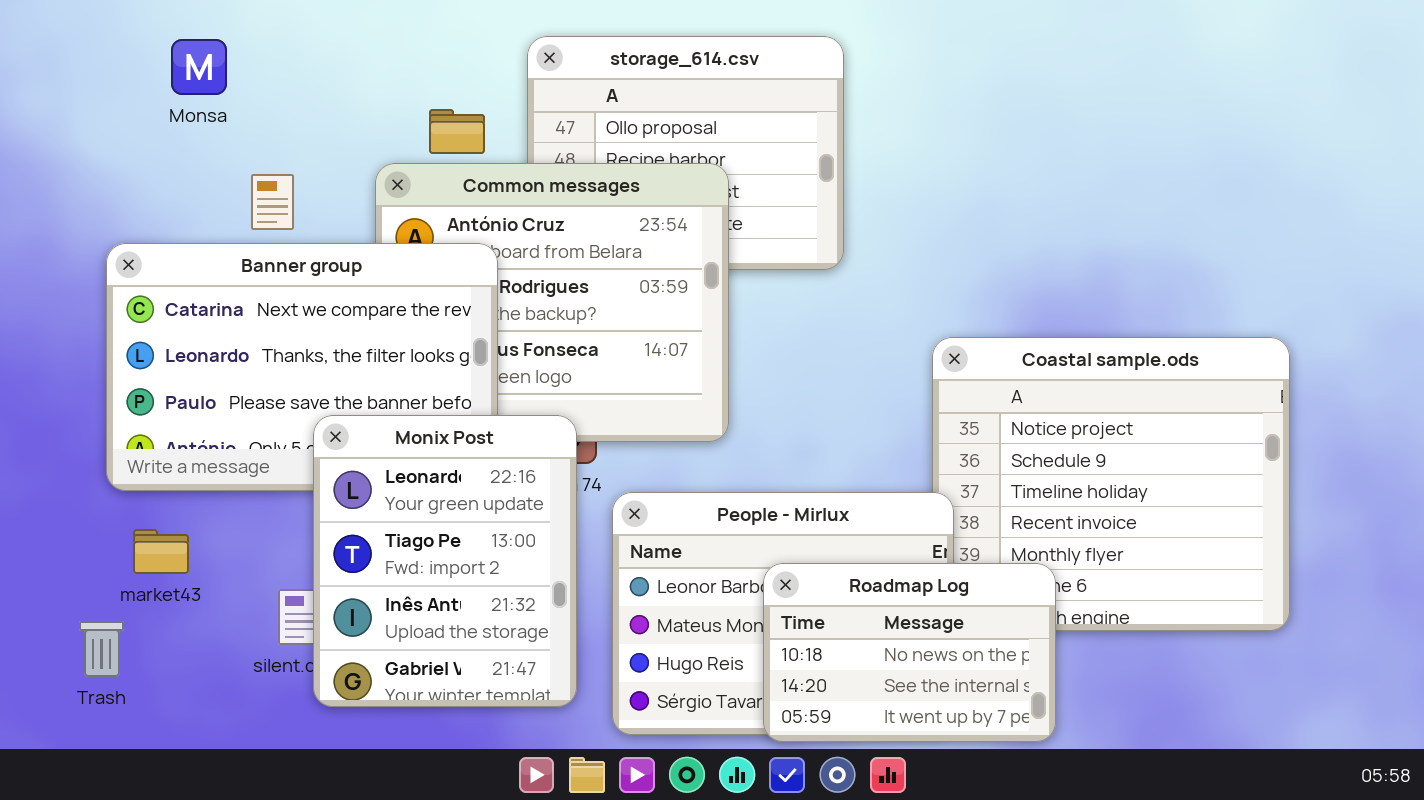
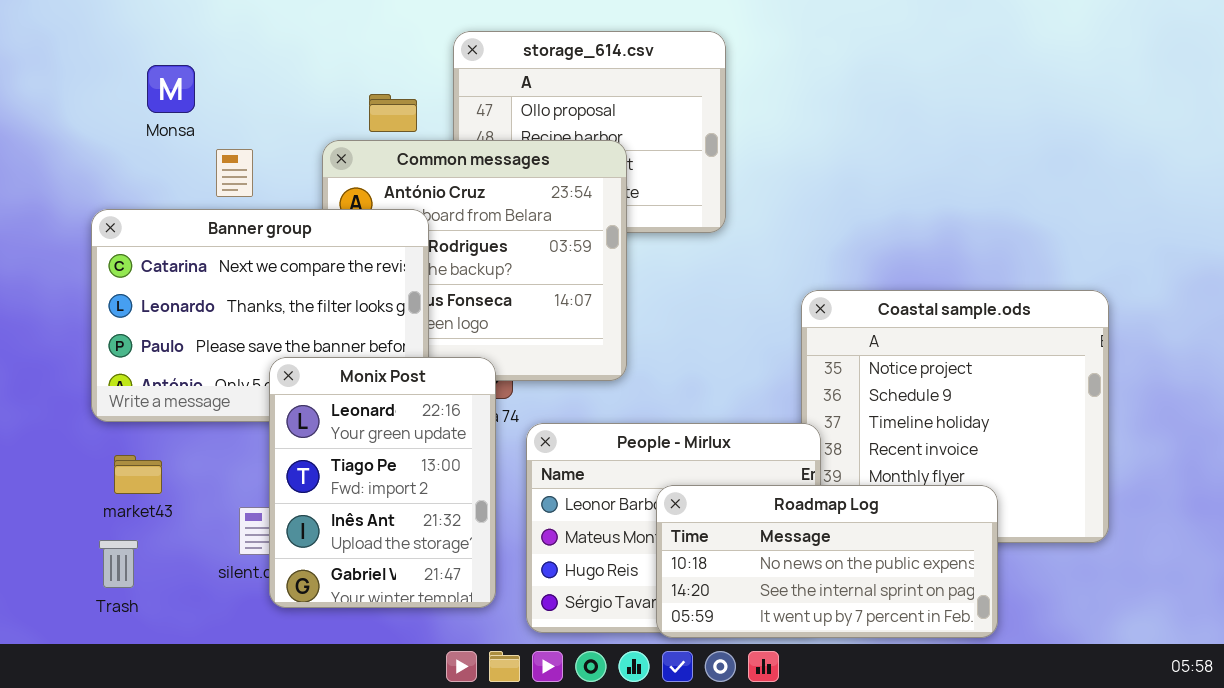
Monsa: [171,39,227,95] -> [147,65,195,113], moved
Roadmap Log: [763,563,1056,742] -> [656,485,998,638], resized
Trash: [79,621,124,677] -> [99,540,138,588], moved

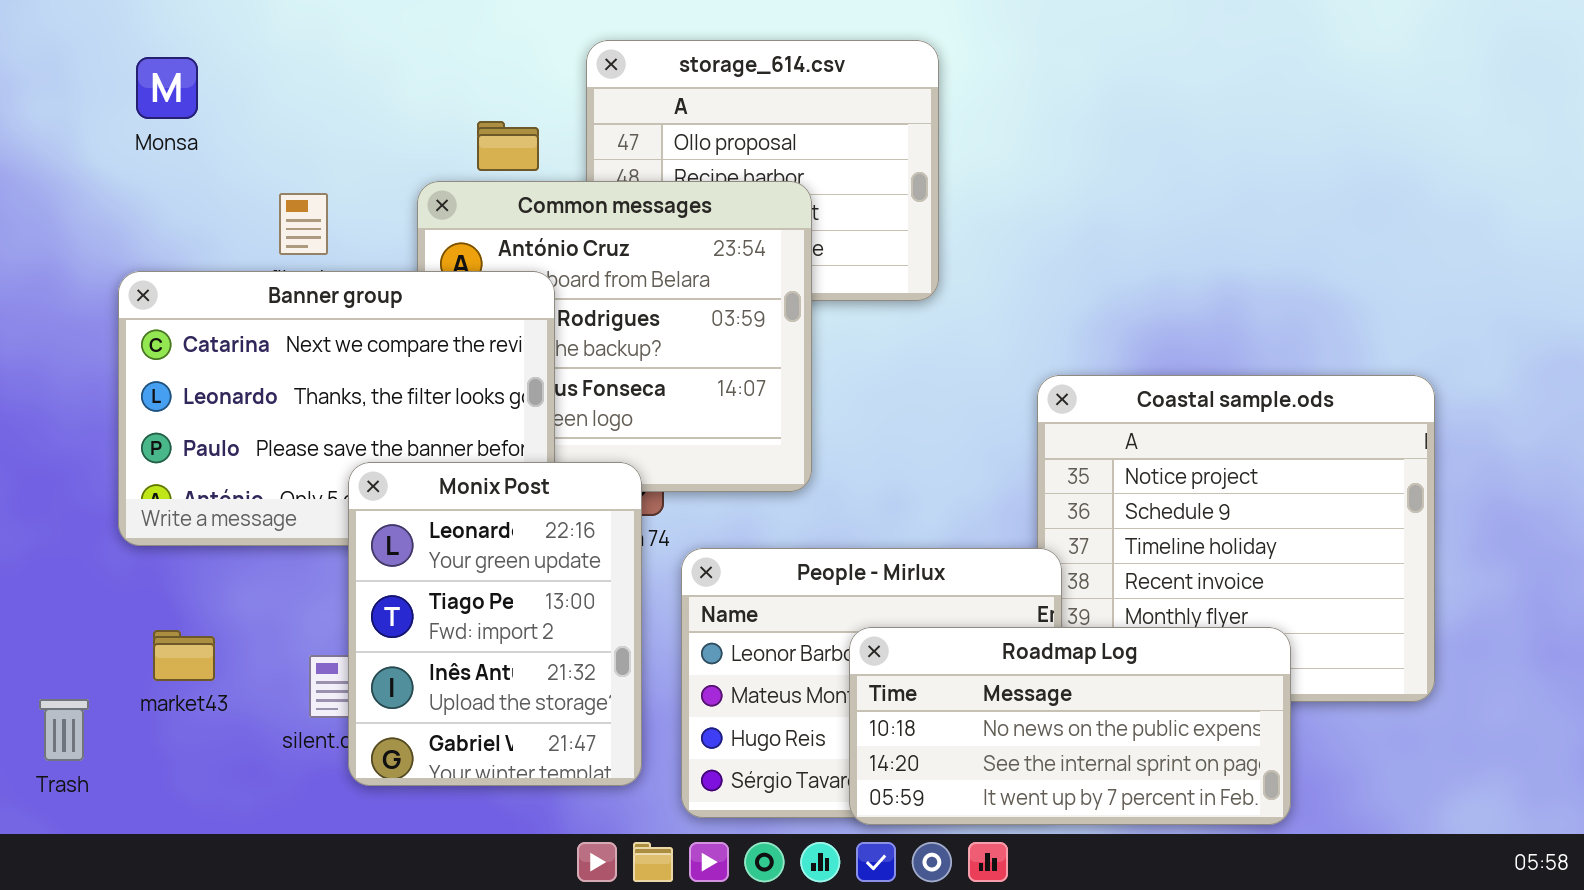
Monsa: [147,65,195,113] -> [136,57,198,119], moved
market43: [114,455,162,494] -> [153,630,215,681], moved
Trash: [99,540,138,588] -> [39,699,89,761], moved

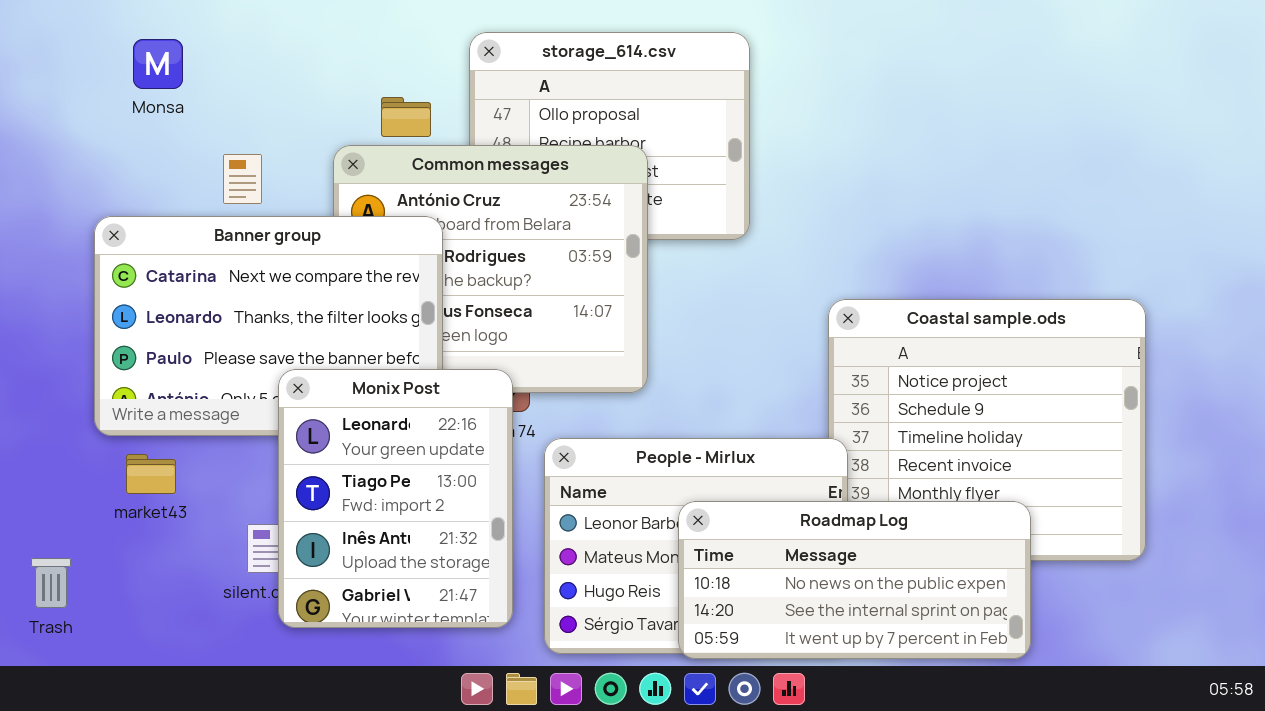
Monsa: [136,57,198,119] -> [133,39,183,89], moved
market43: [153,630,215,681] -> [126,454,176,494], moved

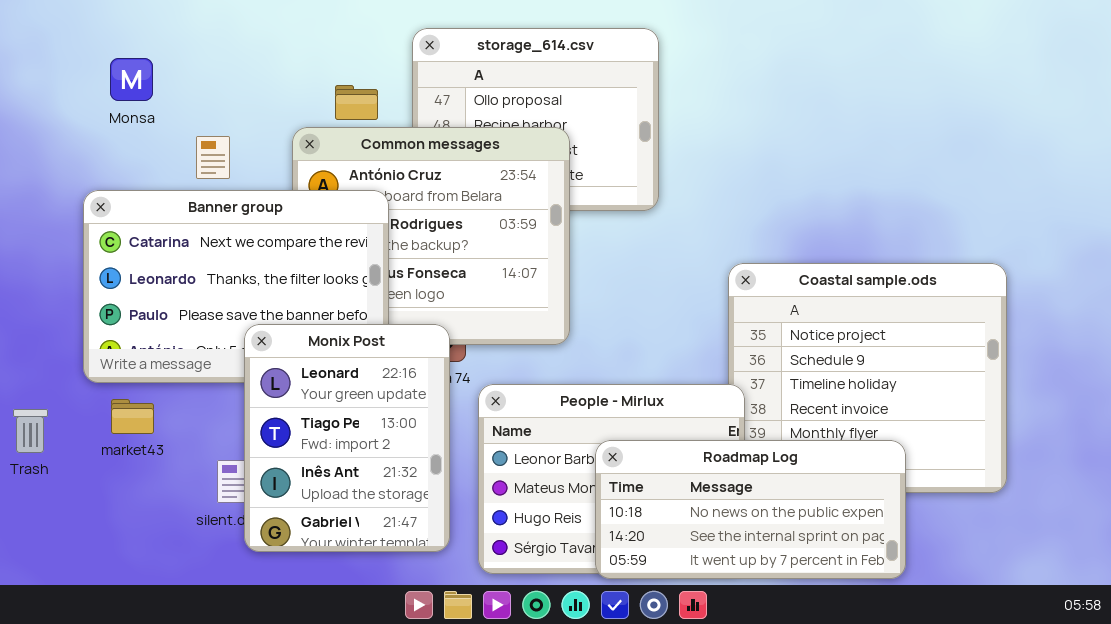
Monsa: [133,39,183,89] -> [110,58,153,101], moved
Trash: [31,558,71,608] -> [13,409,48,453], moved

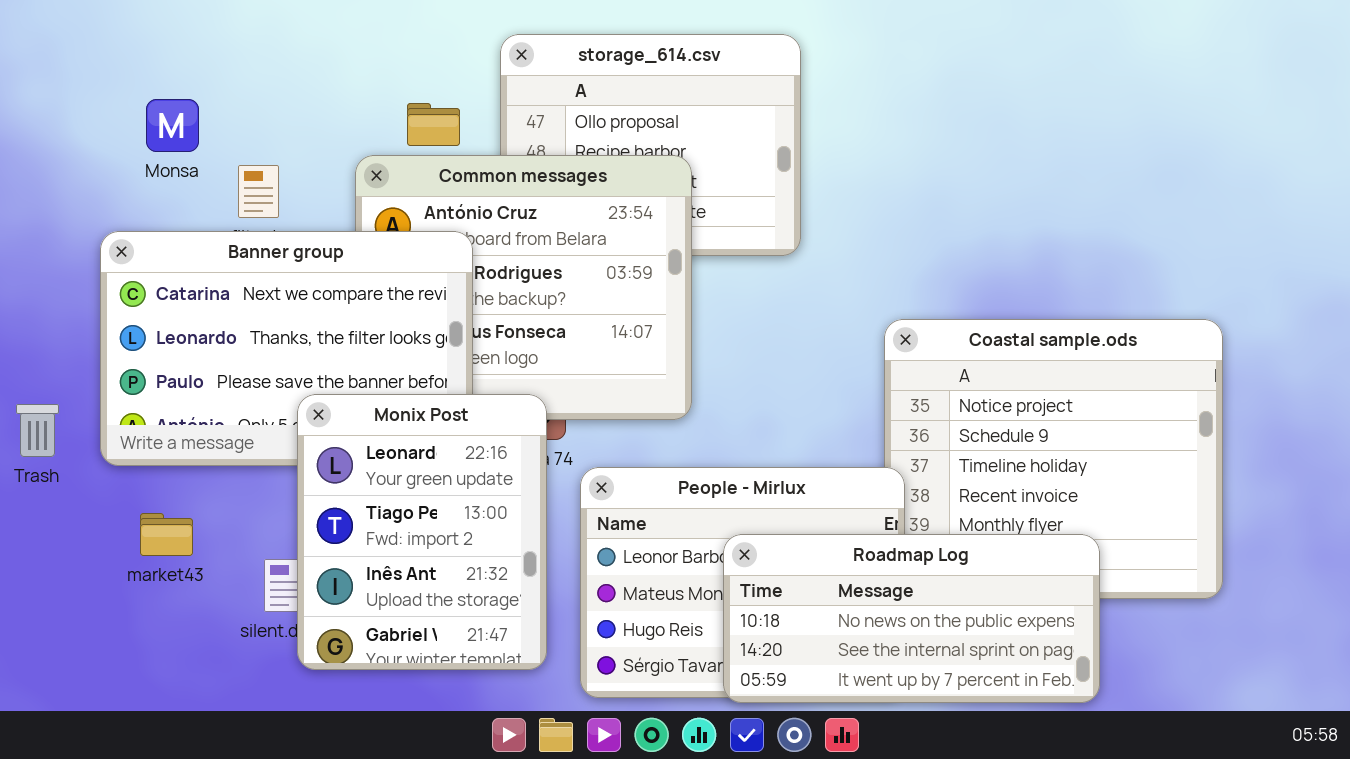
Monsa: [110,58,153,101] -> [146,99,199,152], moved
market43: [111,399,154,434] -> [140,513,193,556], moved
Trash: [13,409,48,453] -> [16,404,59,457], moved

